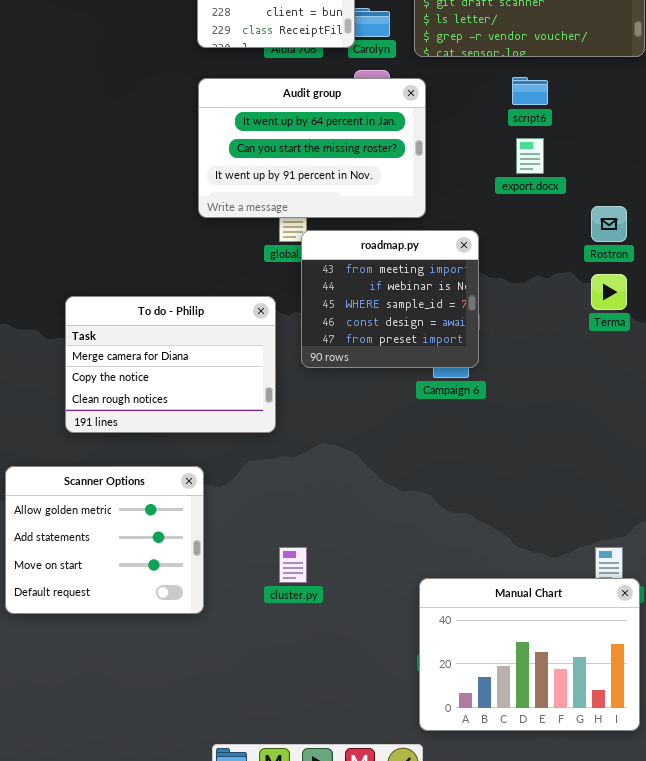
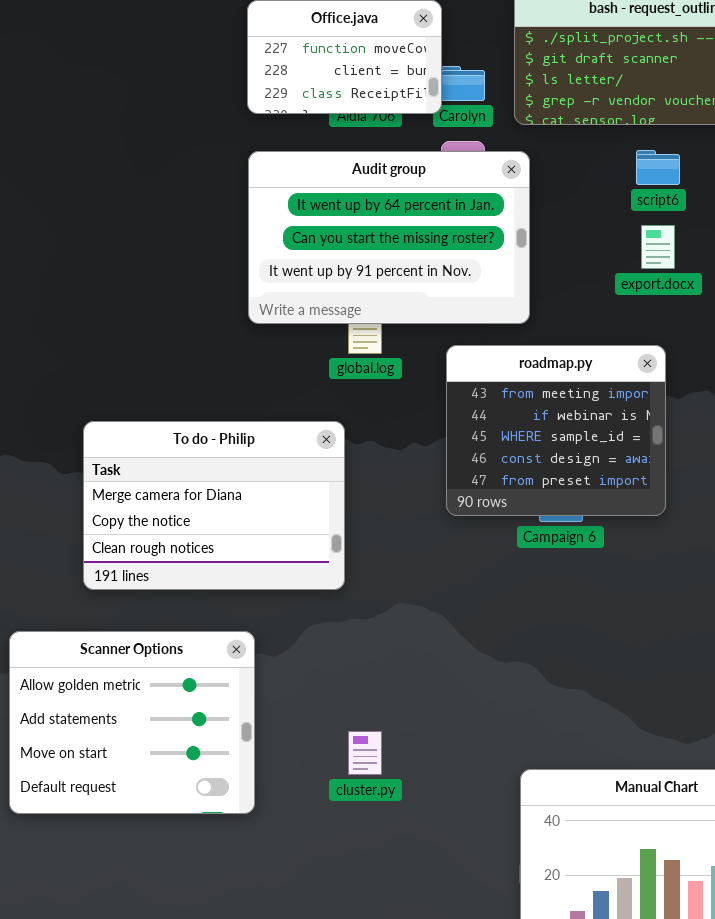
roadmap.py: [301,230,479,368] -> [446,345,666,516], moved

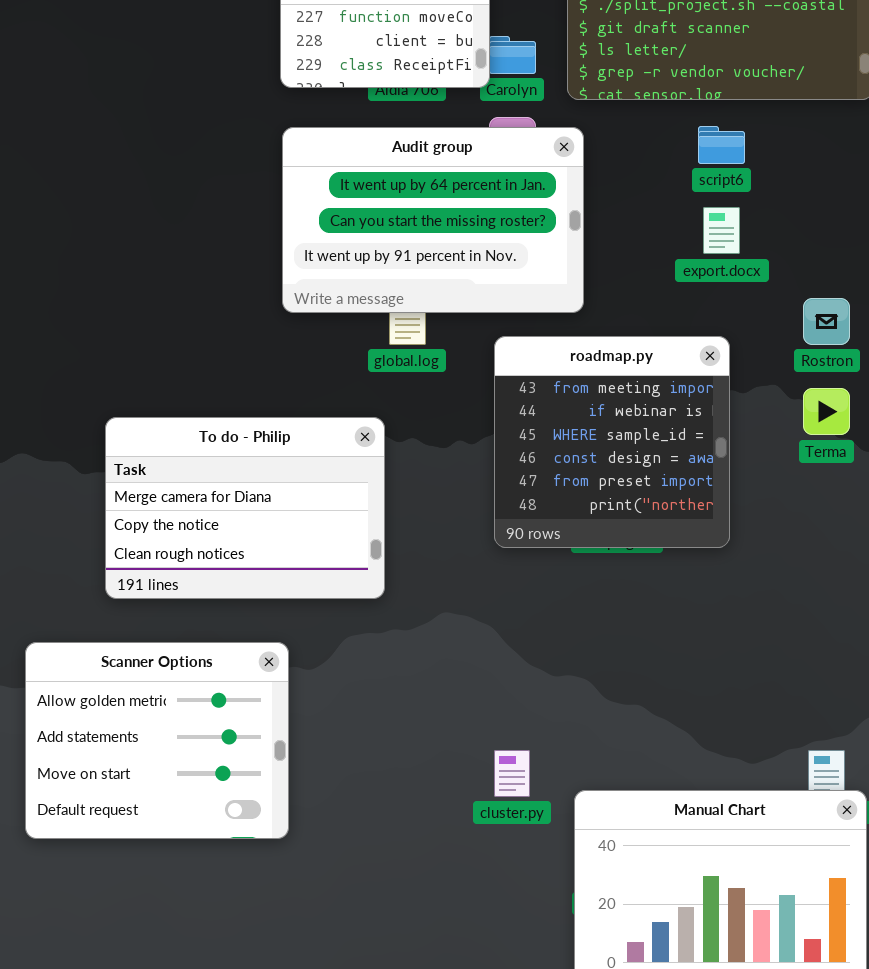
roadmap.py: [446,345,666,516] -> [494,336,730,548], resized
cluster.py: [348,731,382,775] -> [494,750,530,797], moved

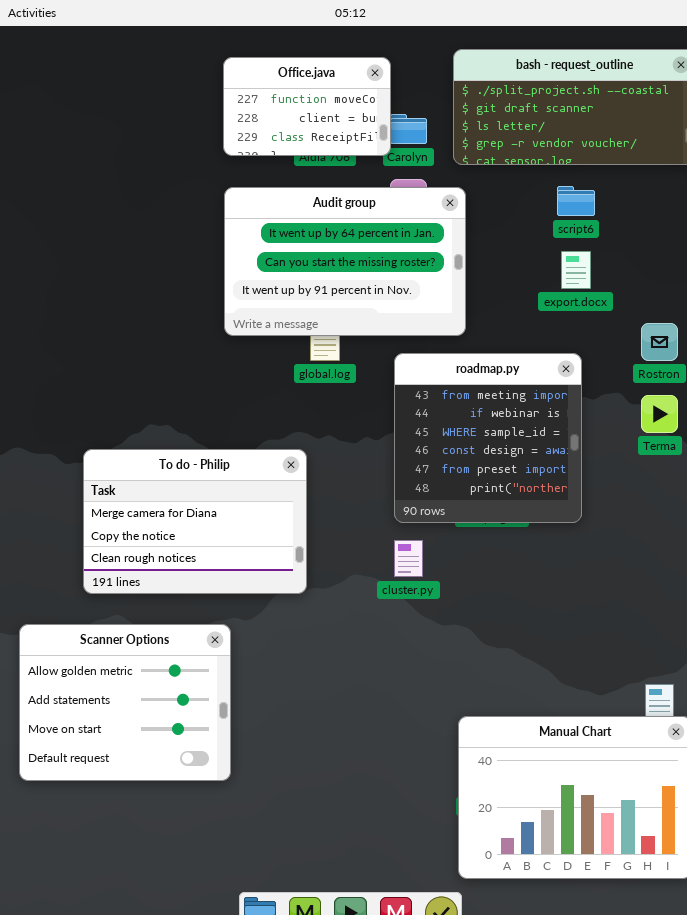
To do - Philip: [105,417,385,599] -> [83,449,307,594], moved
Scanner Options: [25,642,289,839] -> [19,624,231,781], moved
cluster.py: [494,750,530,797] -> [394,540,423,577], moved

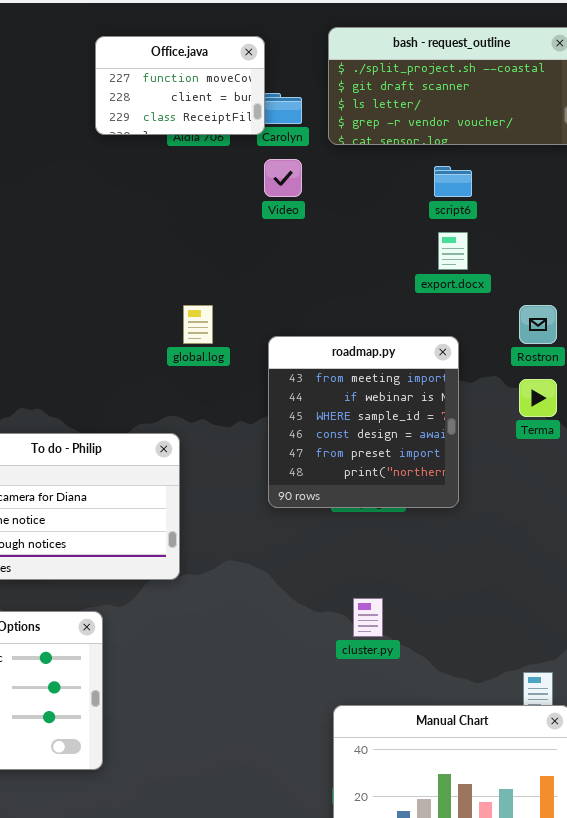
Audit group: [224,187,466,336] -> none, closed
cluster.py: [394,540,423,577] -> [353,598,383,637], moved

